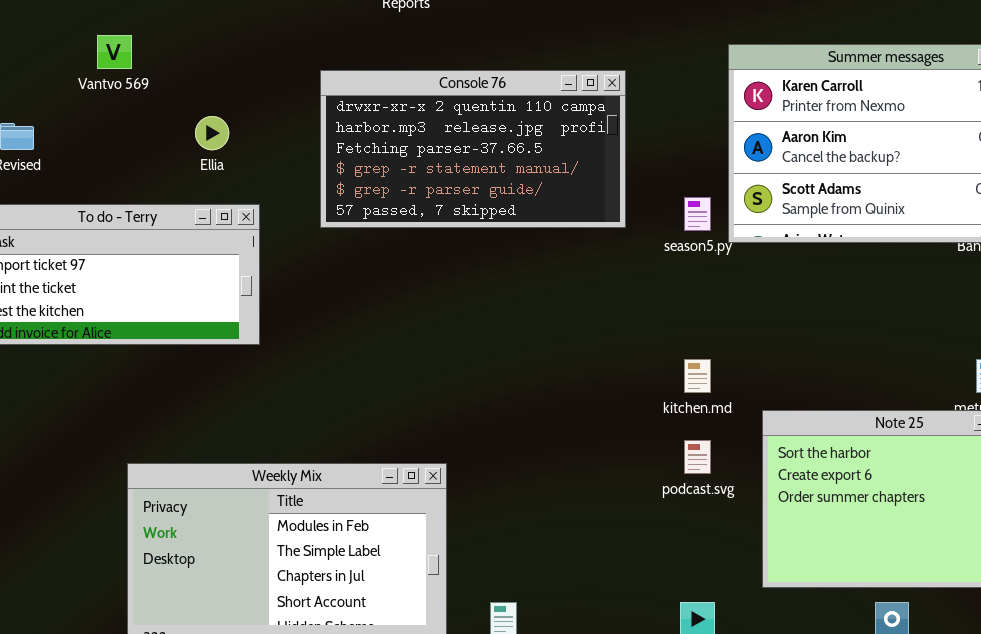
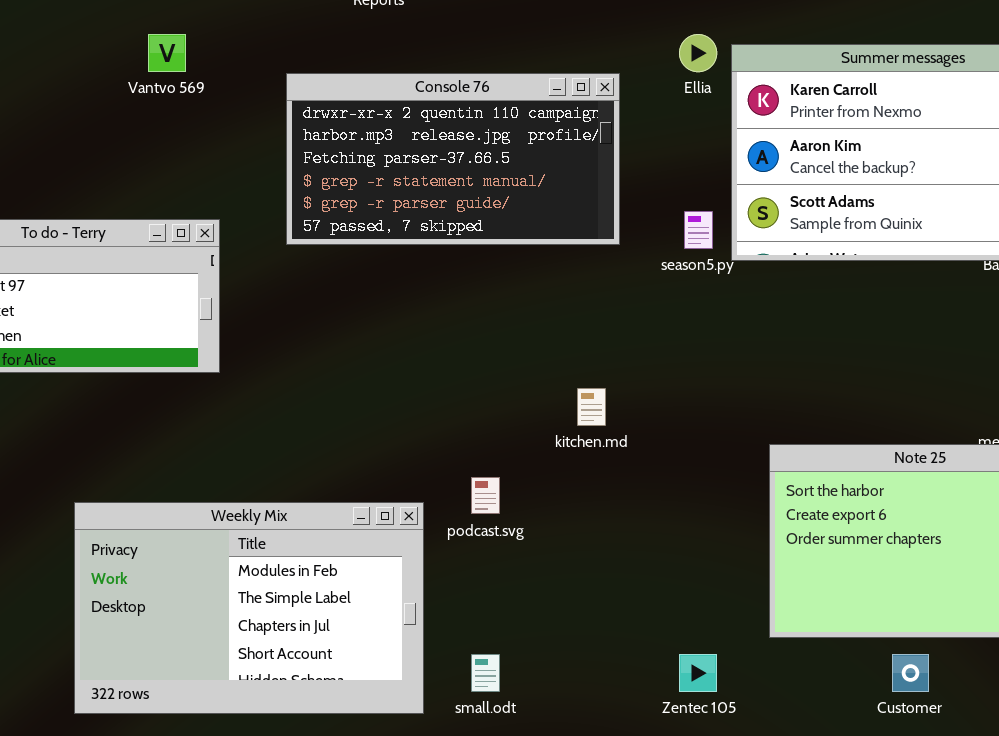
Vantvo 569: [97,35,132,69] -> [148,34,186,72], moved
Ellia: [195,116,229,150] -> [679,34,717,72], moved
kitchen.md: [684,359,711,393] -> [577,388,606,426], moved
podcast.svg: [684,440,711,474] -> [471,477,500,514], moved

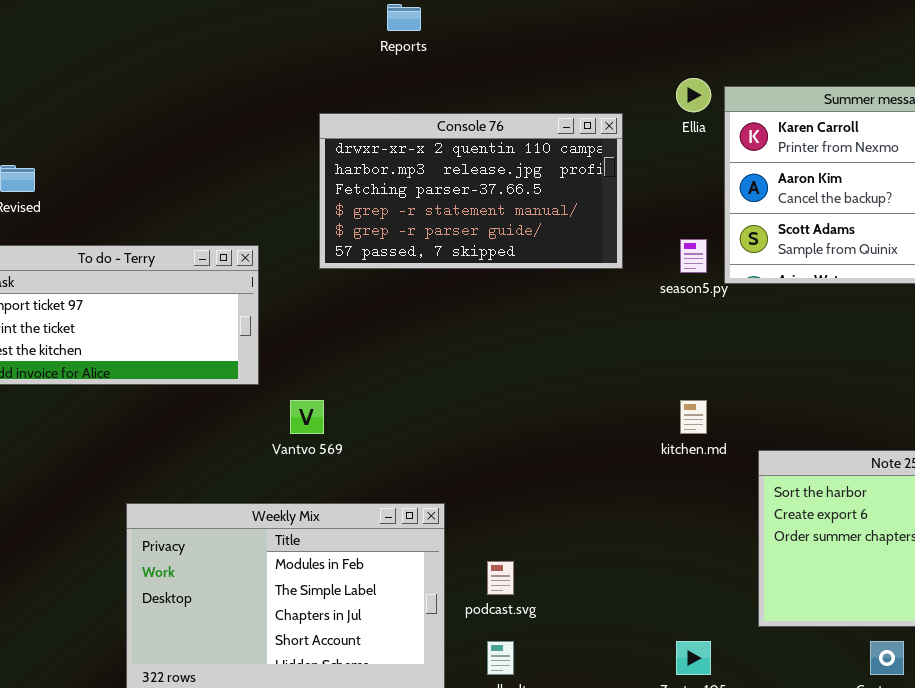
Vantvo 569: [148,34,186,72] -> [290,400,324,434], moved
kitchen.md: [577,388,606,426] -> [680,400,707,434], moved
podcast.svg: [471,477,500,514] -> [487,561,514,595], moved

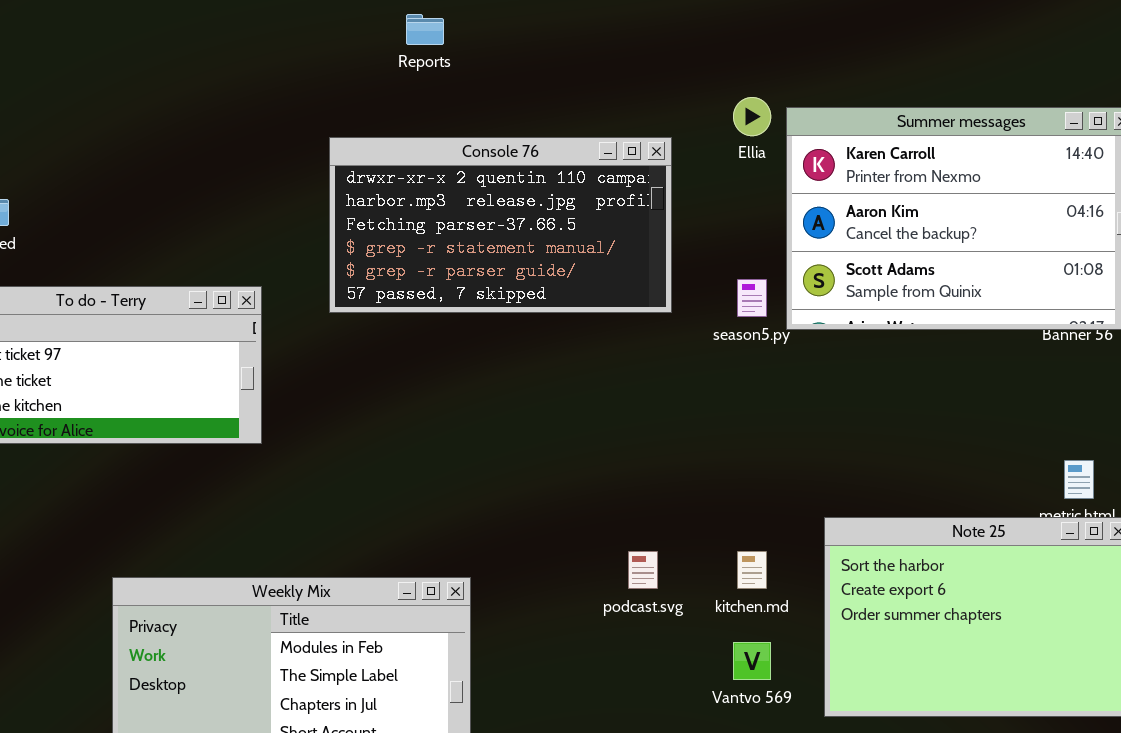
Vantvo 569: [290,400,324,434] -> [733,642,771,680], moved
kitchen.md: [680,400,707,434] -> [737,551,767,589], moved
podcast.svg: [487,561,514,595] -> [628,551,658,589], moved

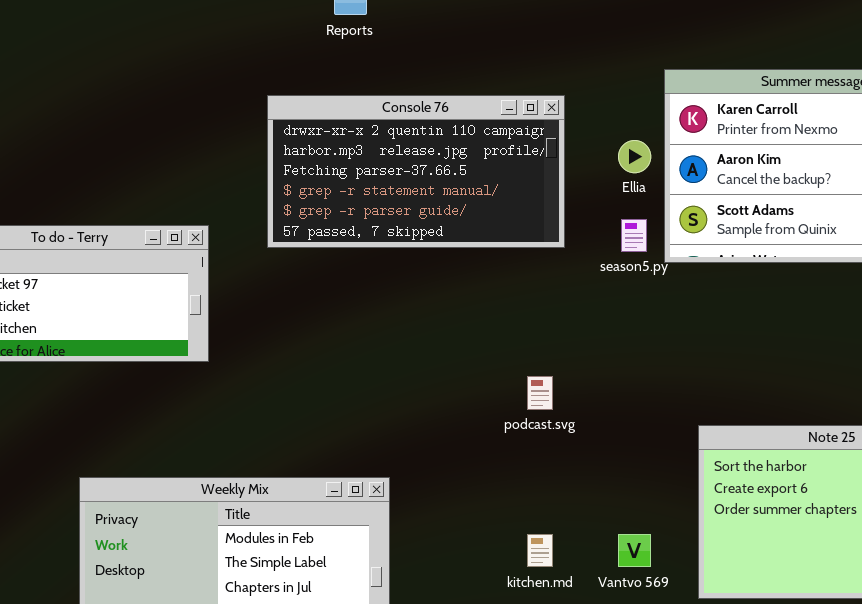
Ellia: [733,97,771,136] -> [618,140,651,173], moved
podcast.svg: [628,551,658,589] -> [527,376,553,410], moved
kitchen.md: [737,551,767,589] -> [527,534,553,567], moved

